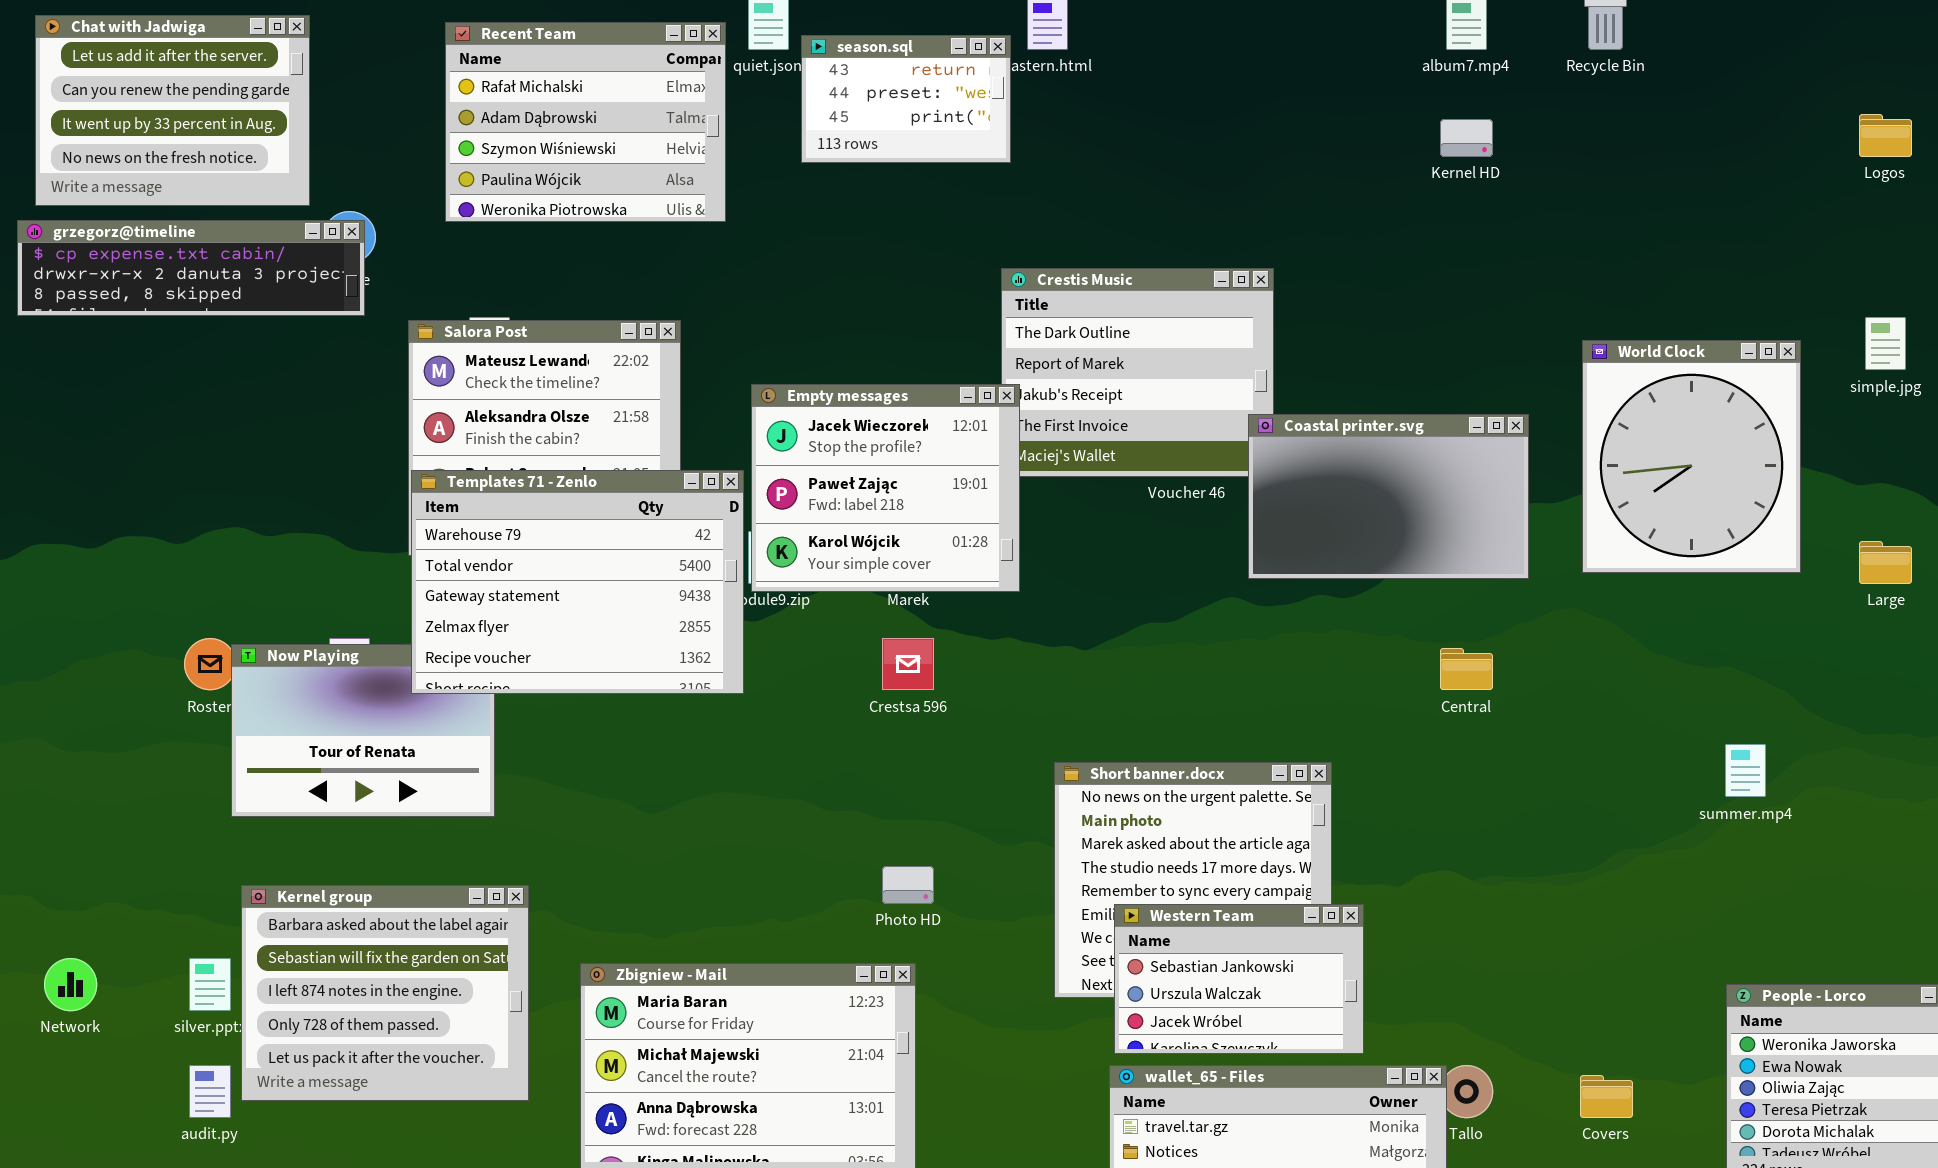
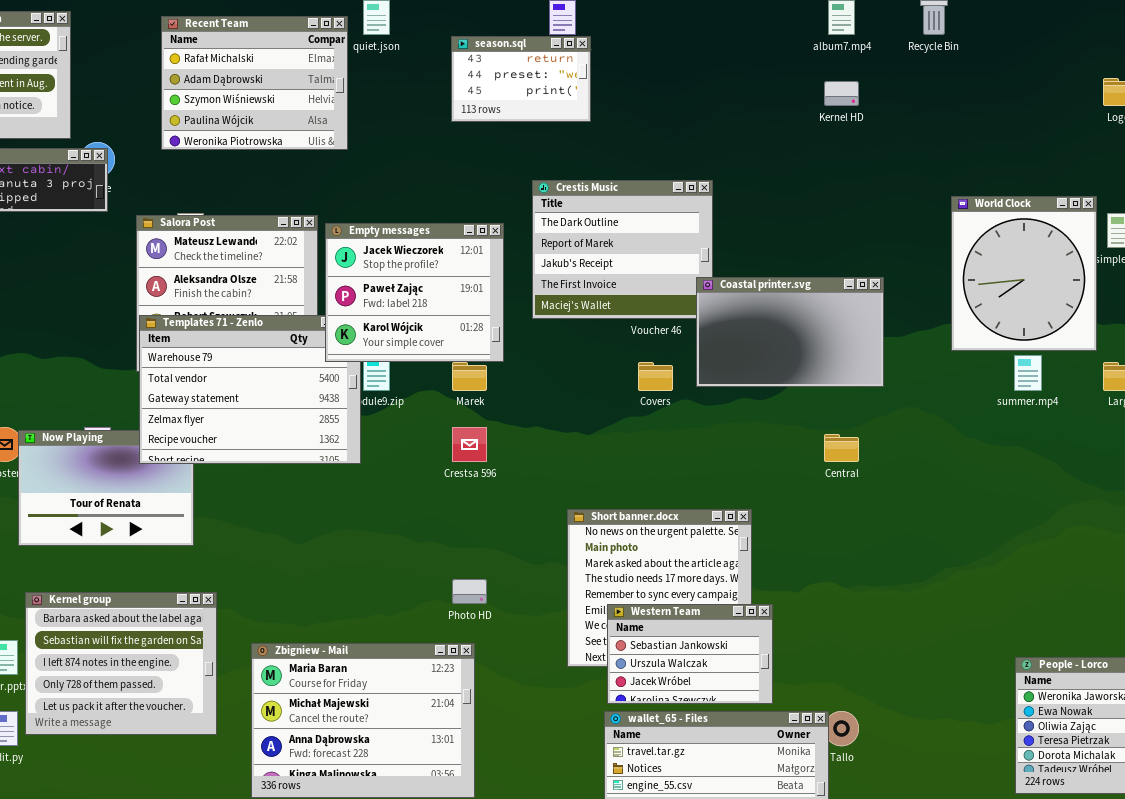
season.sql: [801,35,1011,163] -> [451,36,591,122], moved
World Clock: [1582,340,1801,573] -> [951,196,1097,351], moved
Empty messages: [751,384,1020,592] -> [325,223,504,362], moved
summer.mp4: [1725,744,1766,797] -> [1014,355,1042,391], moved
Covers: [1580,1075,1633,1118] -> [638,362,673,391], moved

